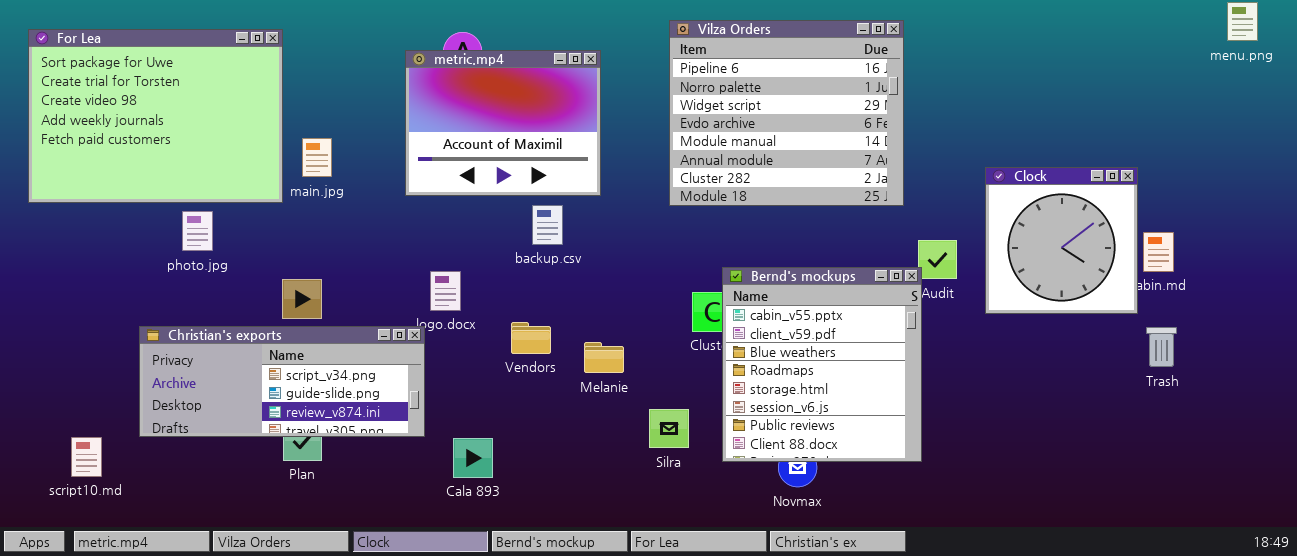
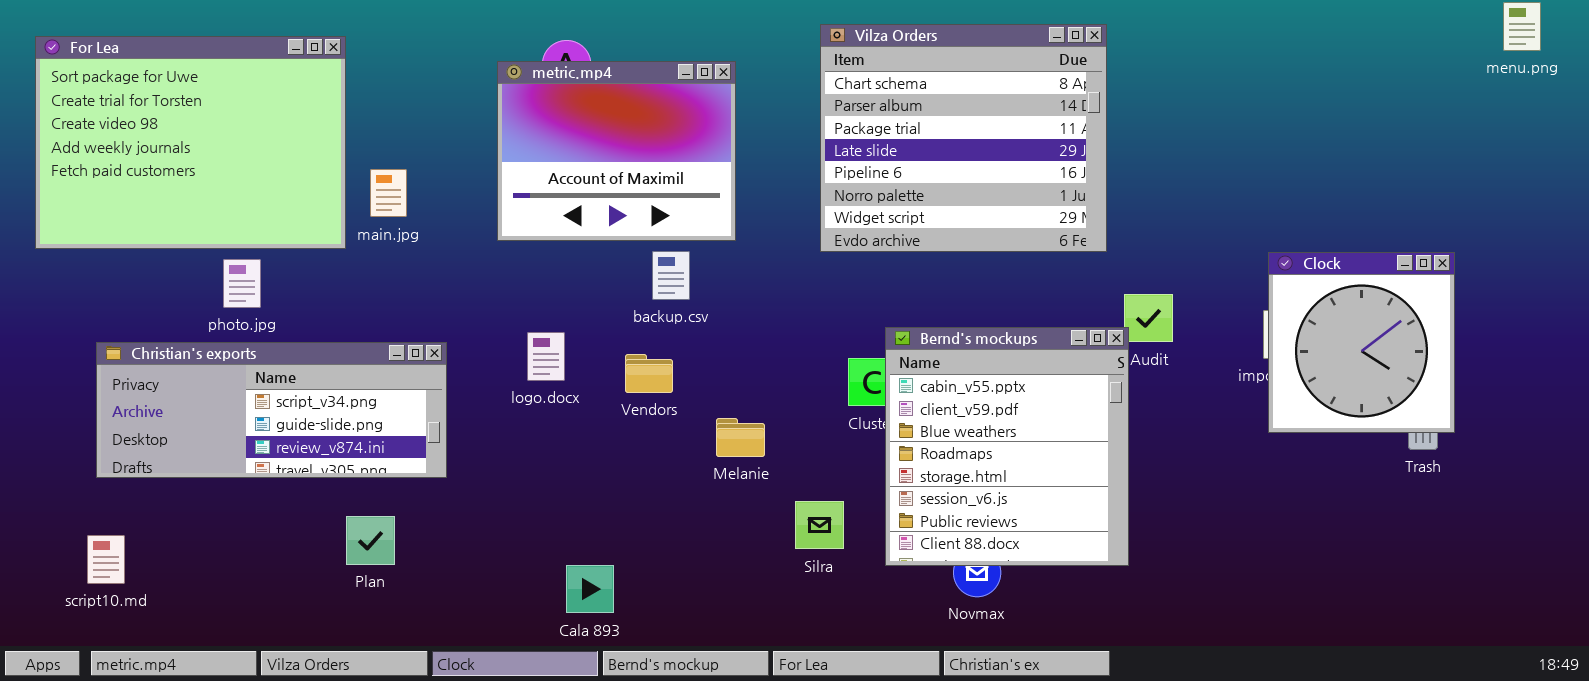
Vilza Orders: [669,20,904,206] -> [820,24,1107,252], scrolled up 4 rows
Clock: [985,167,1138,314] -> [1268,252,1455,433], moved
Vendors: [511,322,551,354] -> [625,354,673,393], moved
Christian's exports: [139,326,425,437] -> [96,342,447,478], moved
Cala 893: [453,438,493,478] -> [566,565,614,613], moved

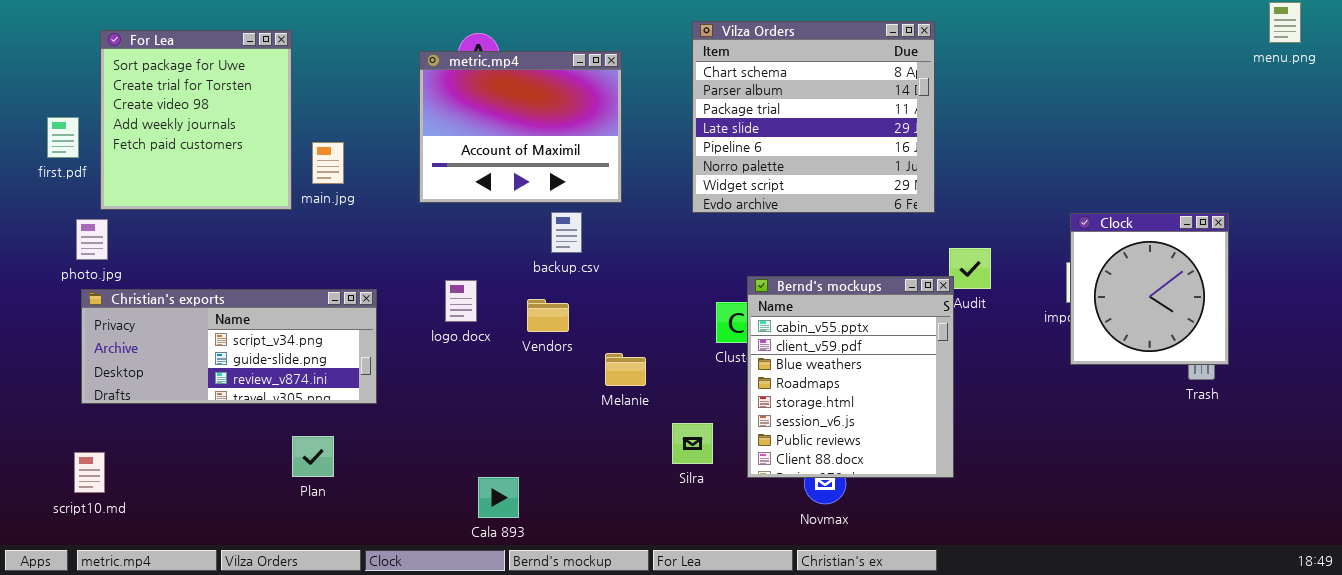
For Lea: [35,36,346,249] -> [100,30,292,210], resized
photo.jpg: [223,259,261,308] -> [76,219,108,260], moved

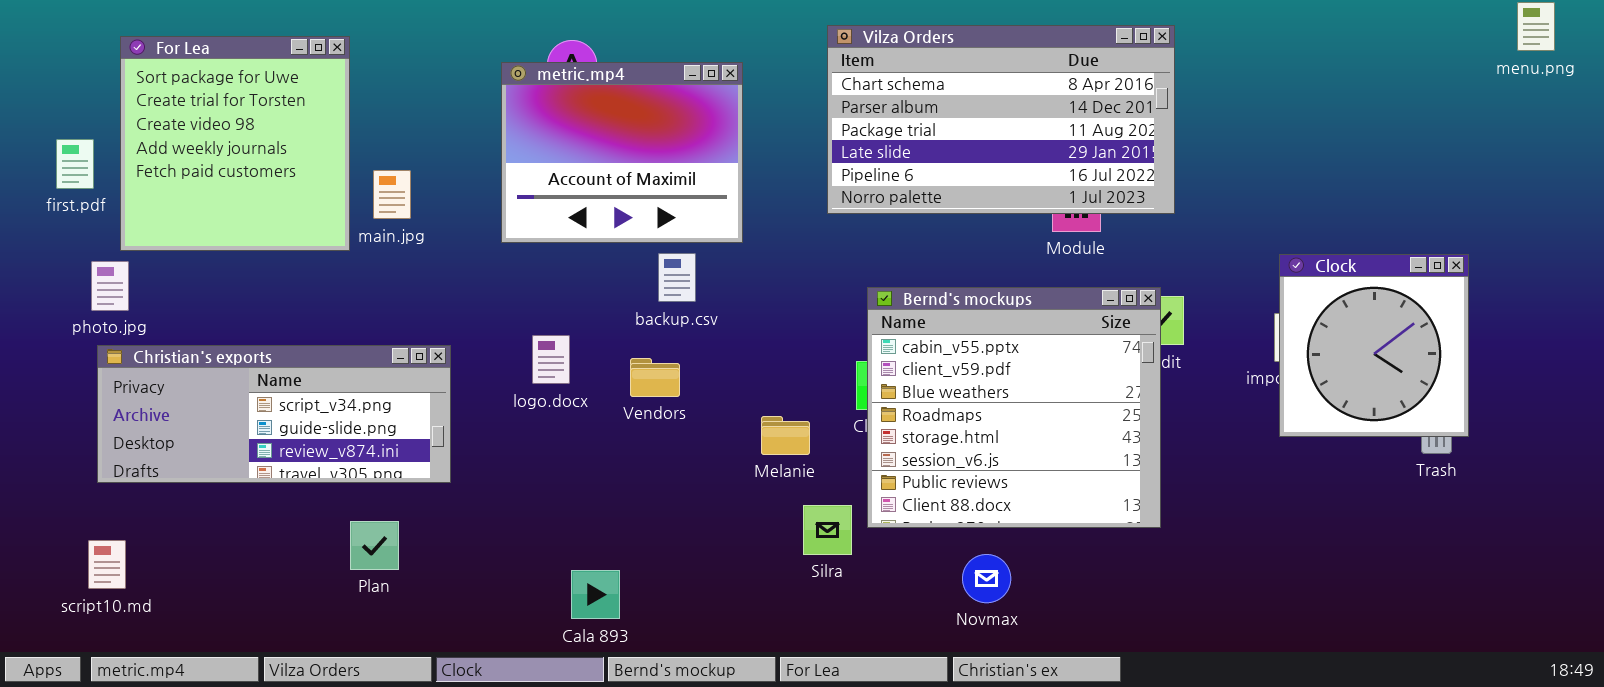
Vilza Orders: [692,21,935,213] -> [827,25,1175,214], resized
Bernd's mockups: [747,276,954,478] -> [867,287,1161,528], moved, resized
Melanie: [605,353,646,386] -> [761,416,810,455], moved

